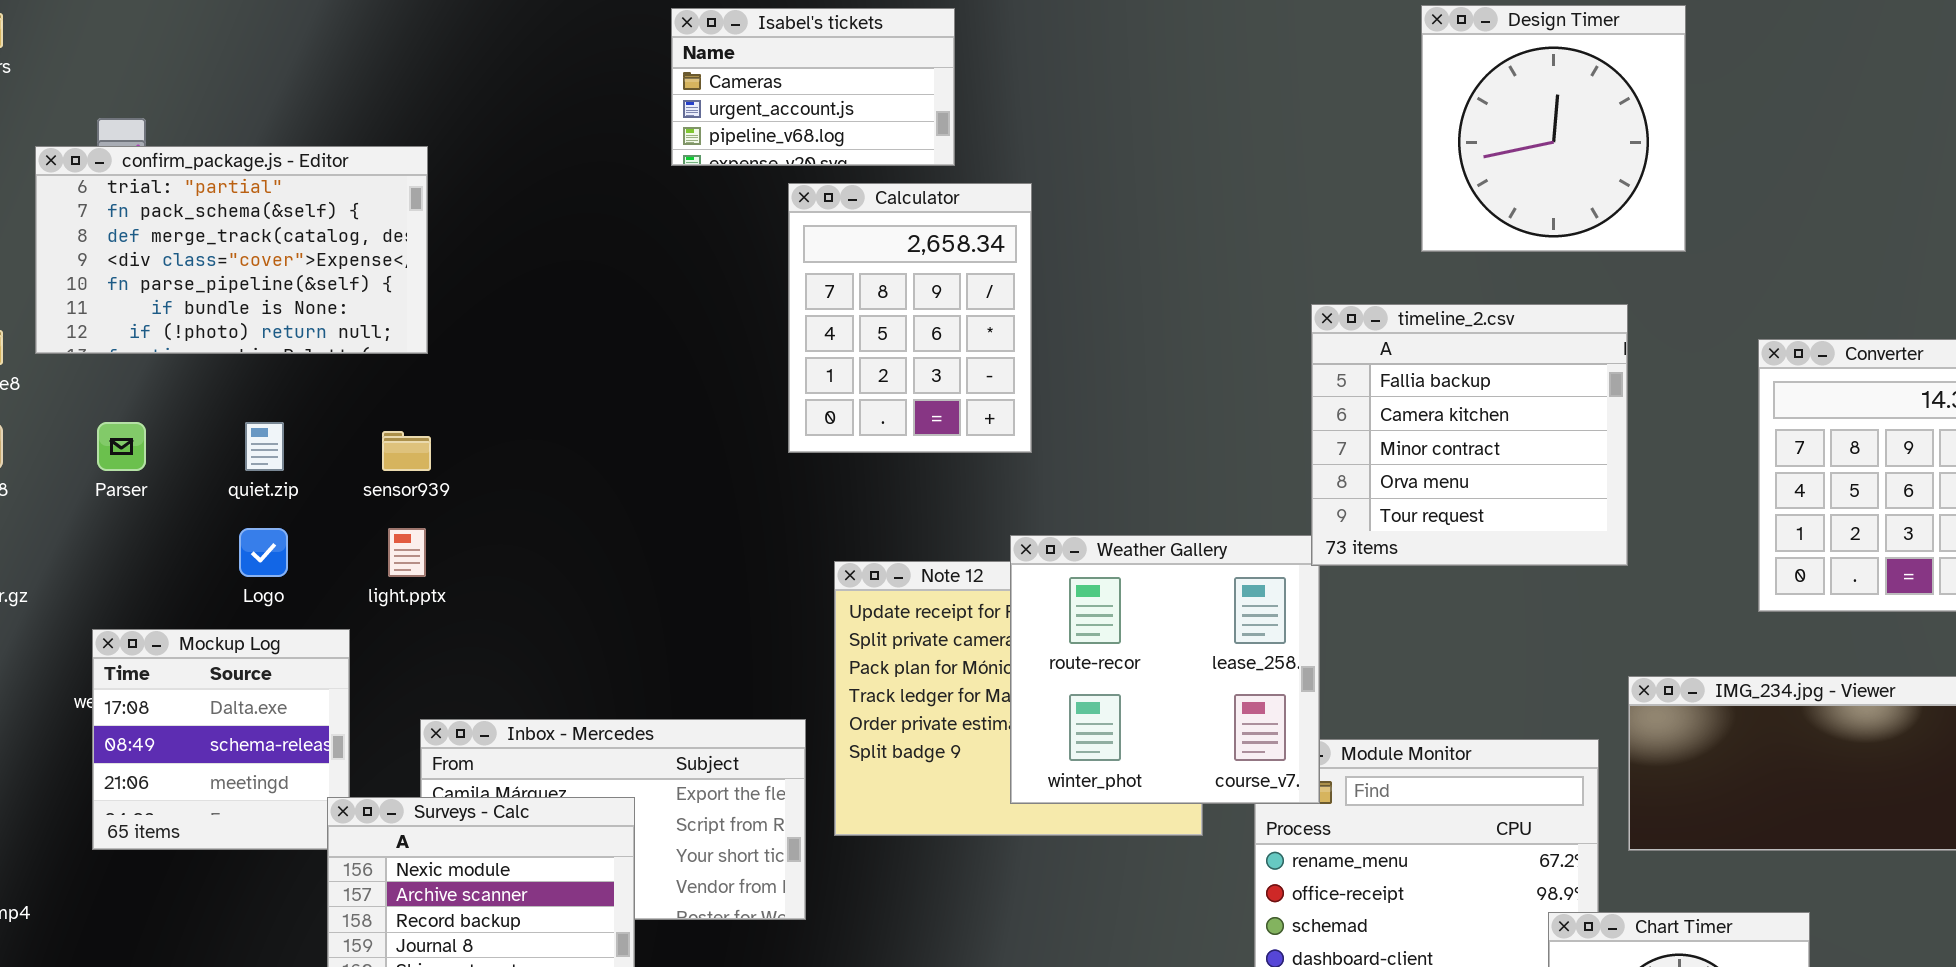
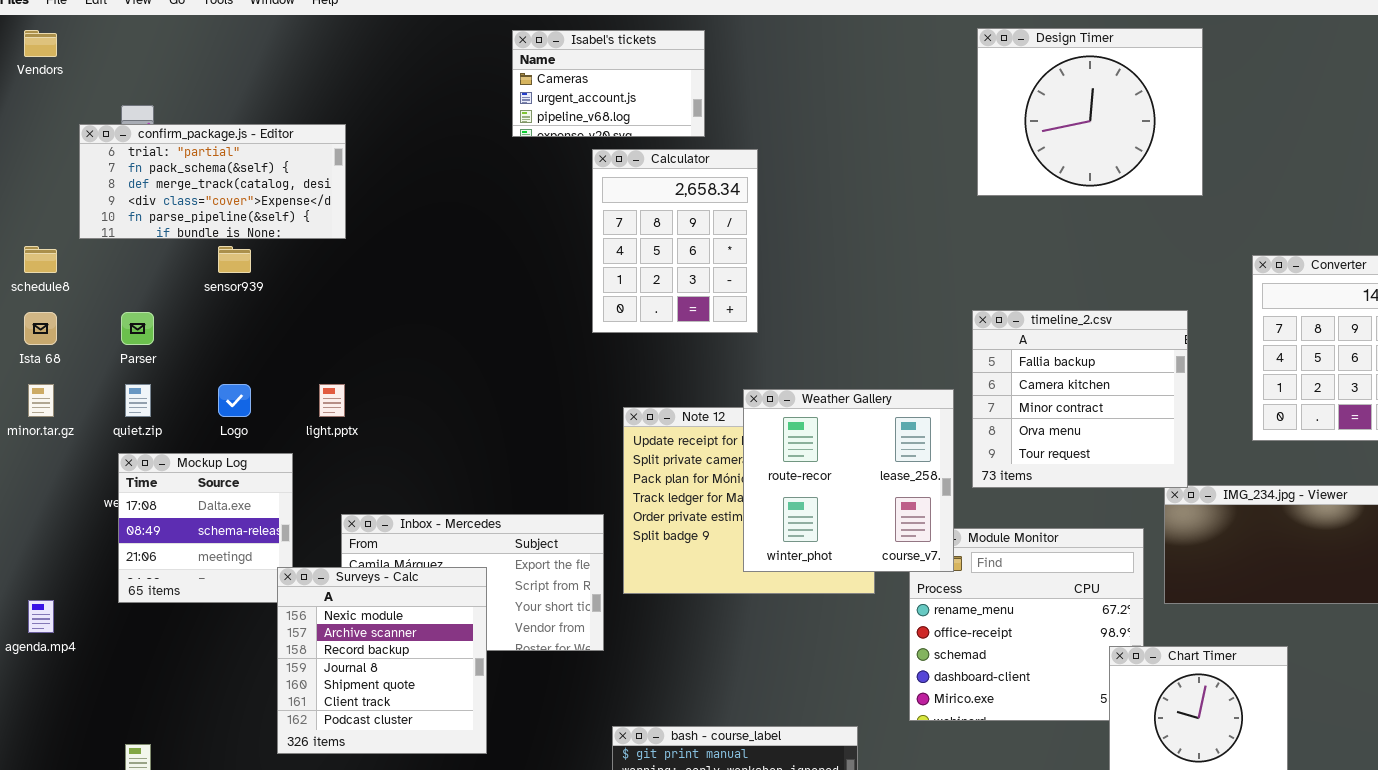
Design Timer: [1421,5,1686,252] -> [977,28,1203,196], resized
confirm_package.js - Editor: [35,146,428,354] -> [79,124,346,239], resized
timeline_2.csv: [1311,304,1628,566] -> [972,310,1188,488], moved
quiet.zip: [245,422,284,471] -> [125,384,151,417], moved
sensor939: [382,431,431,471] -> [218,246,251,273], moved

